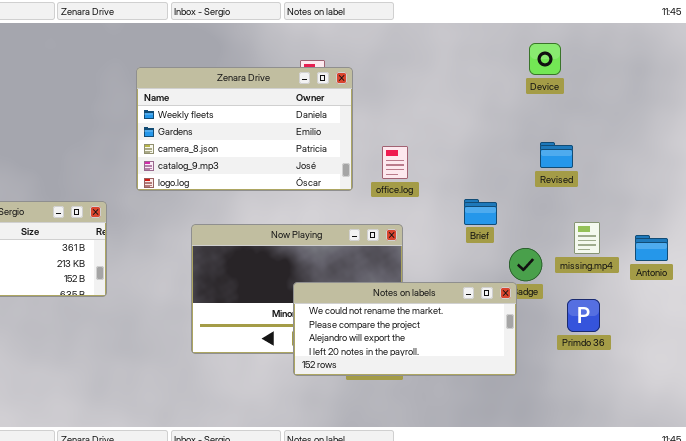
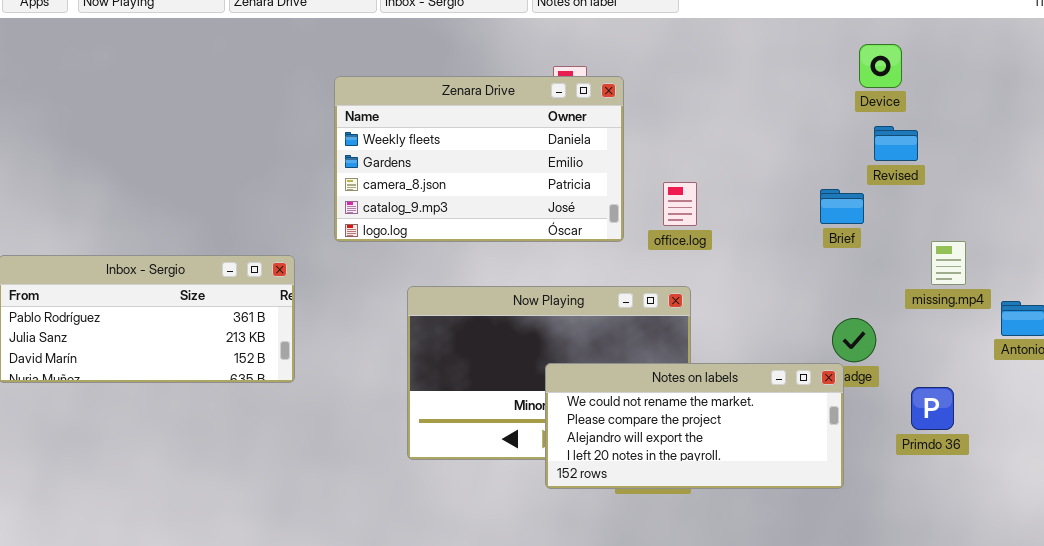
Revised: [540,142,573,168] -> [874,126,918,161], moved
Brief: [464,199,497,225] -> [820,189,864,224], moved
missing.mp4: [574,222,600,254] -> [931,241,966,285], moved

